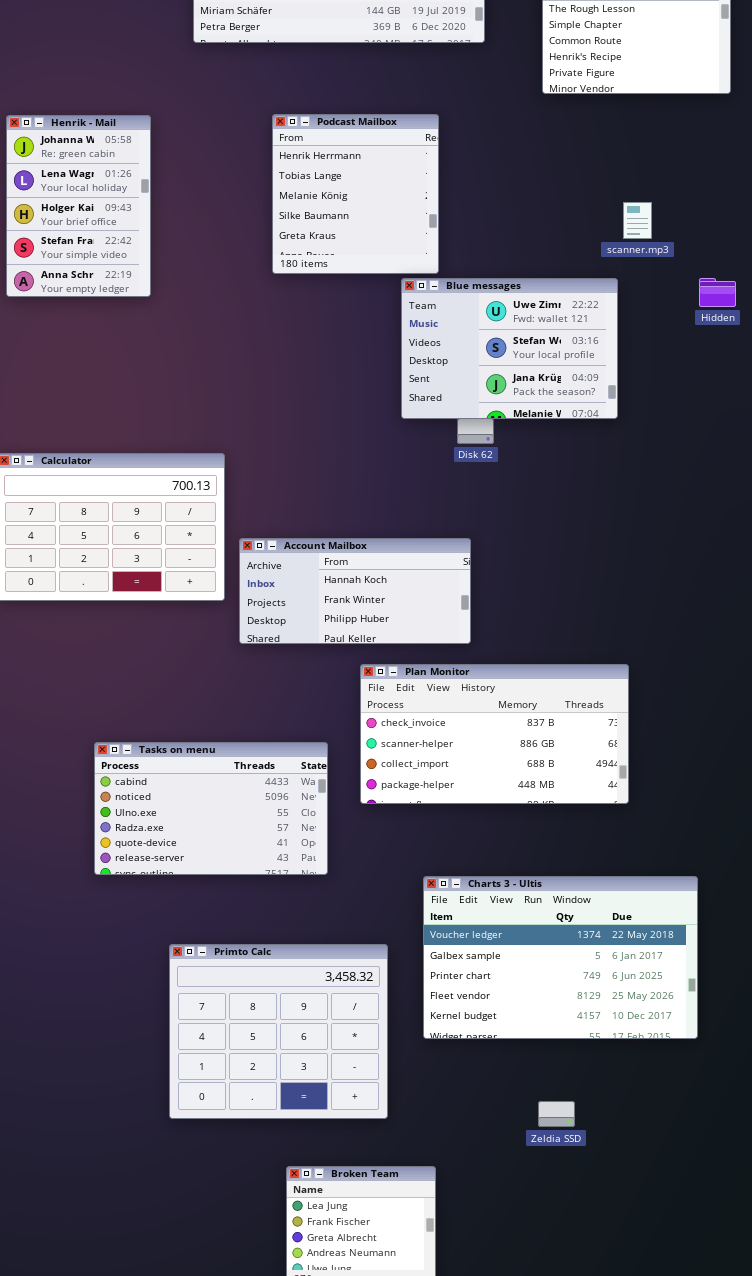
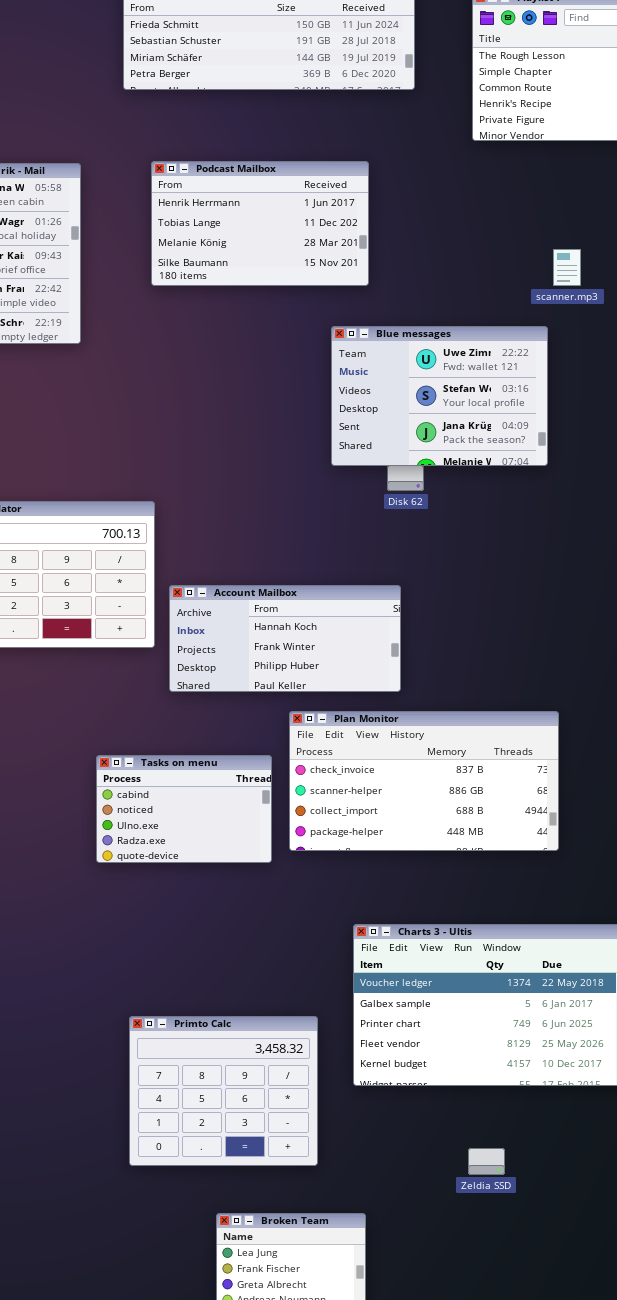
Podcast Mailbox: [272,114,439,274] -> [151,161,369,286], resized
Tasks on menu: [94,742,328,875] -> [96,755,272,863], moved, resized
Primto Calc: [169,944,388,1119] -> [129,1016,318,1166], resized

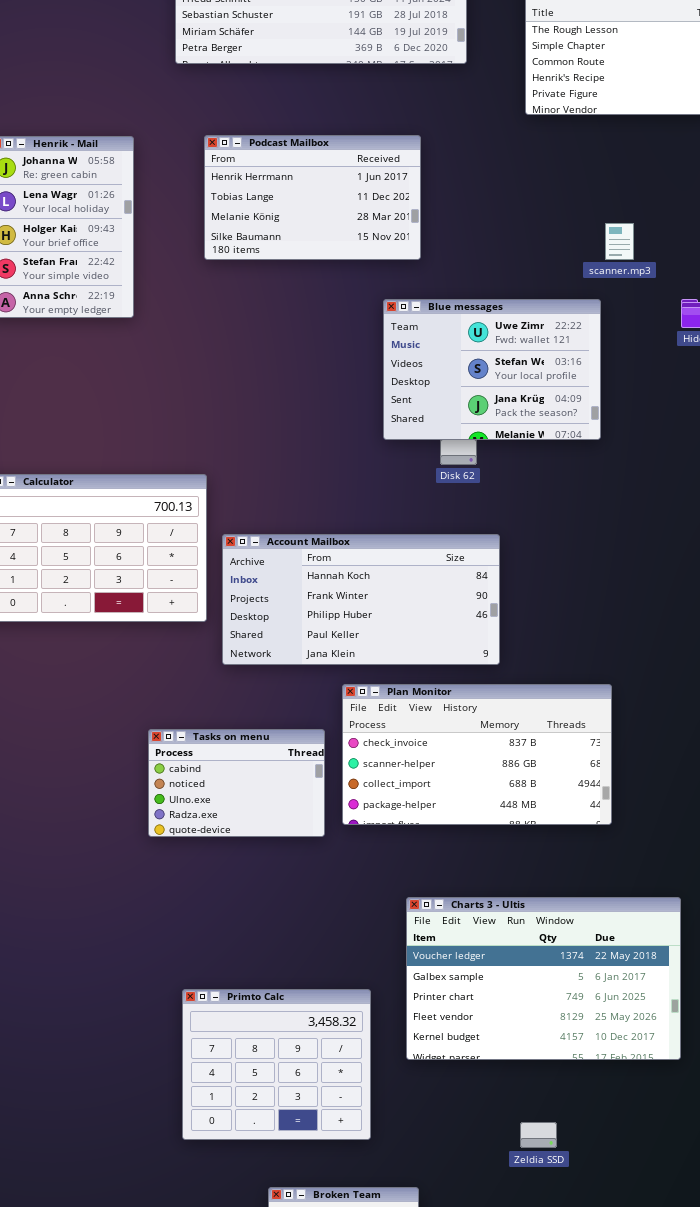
Account Mailbox: [169,585,401,692] -> [222,534,500,665], resized

